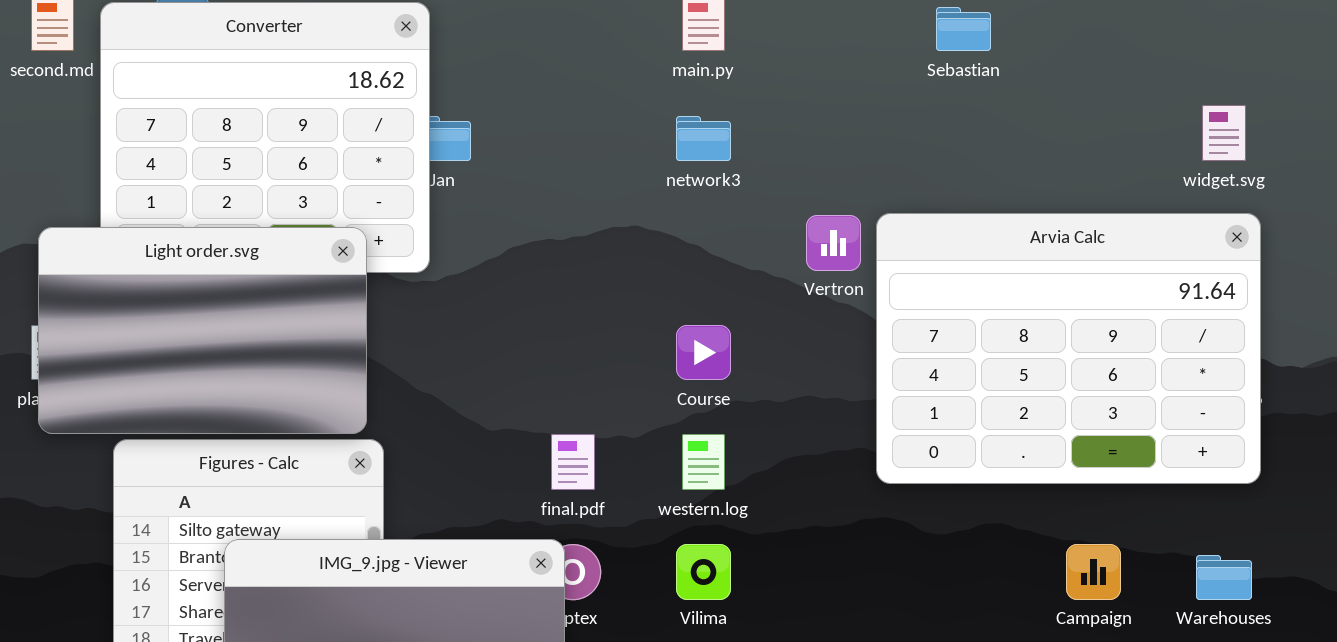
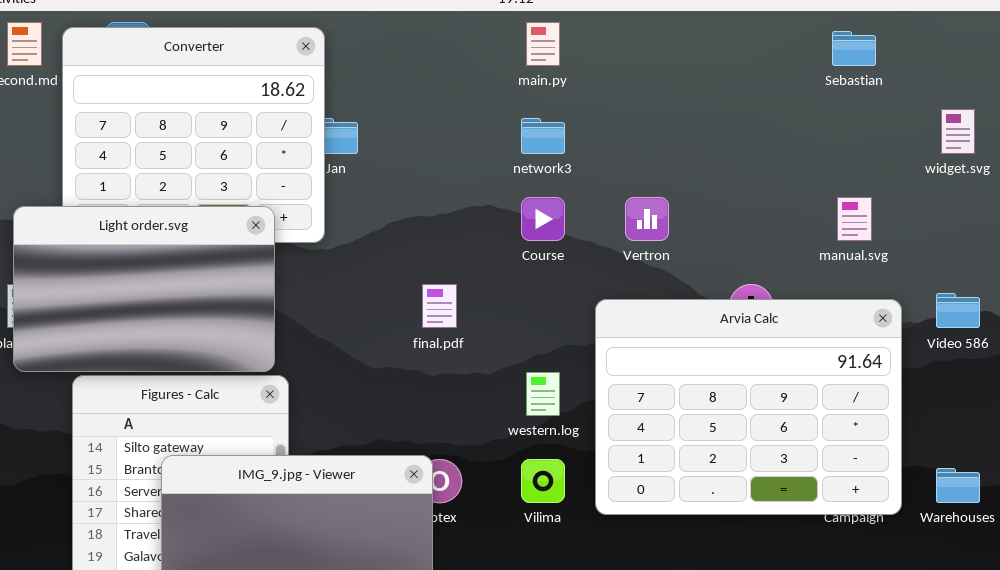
Sebastian: [936,7,991,51] -> [832,31,876,66], moved
Arvia Calc: [876,213,1261,484] -> [595,299,902,515], moved
Course: [676,325,731,380] -> [521,197,565,241], moved
final.pdf: [551,434,595,490] -> [422,284,457,328], moved

